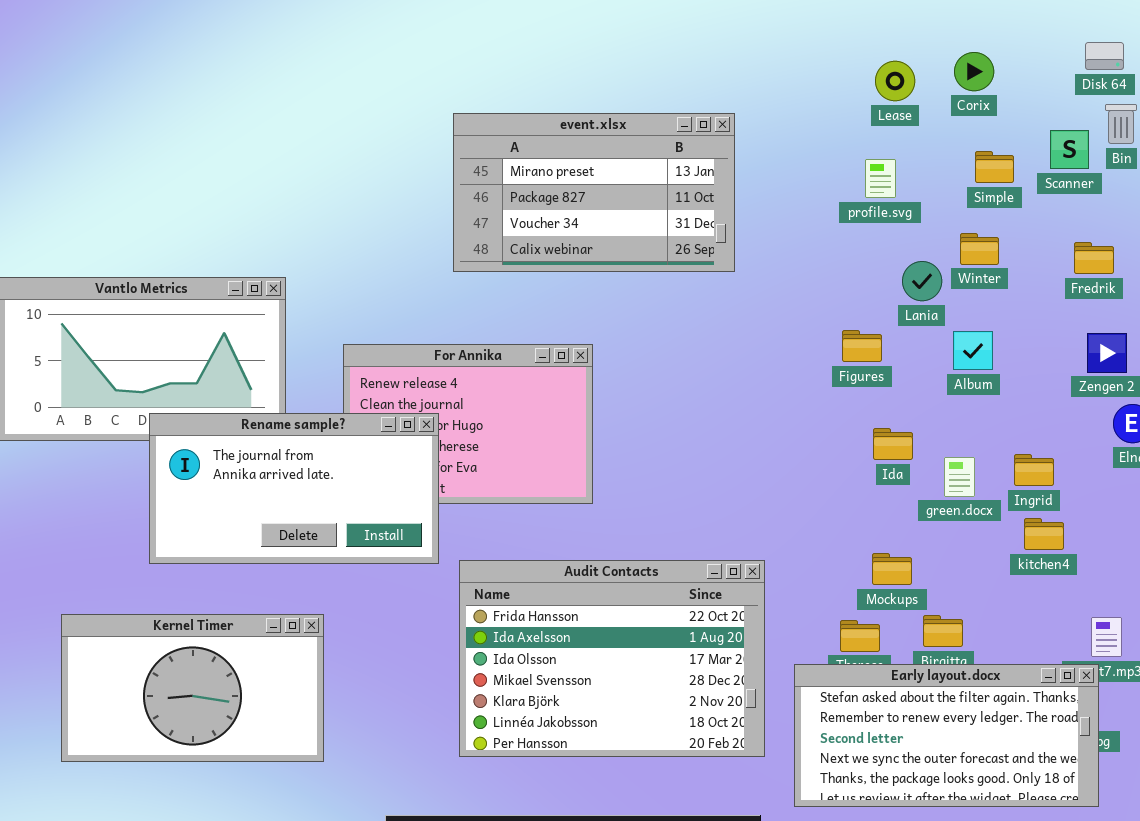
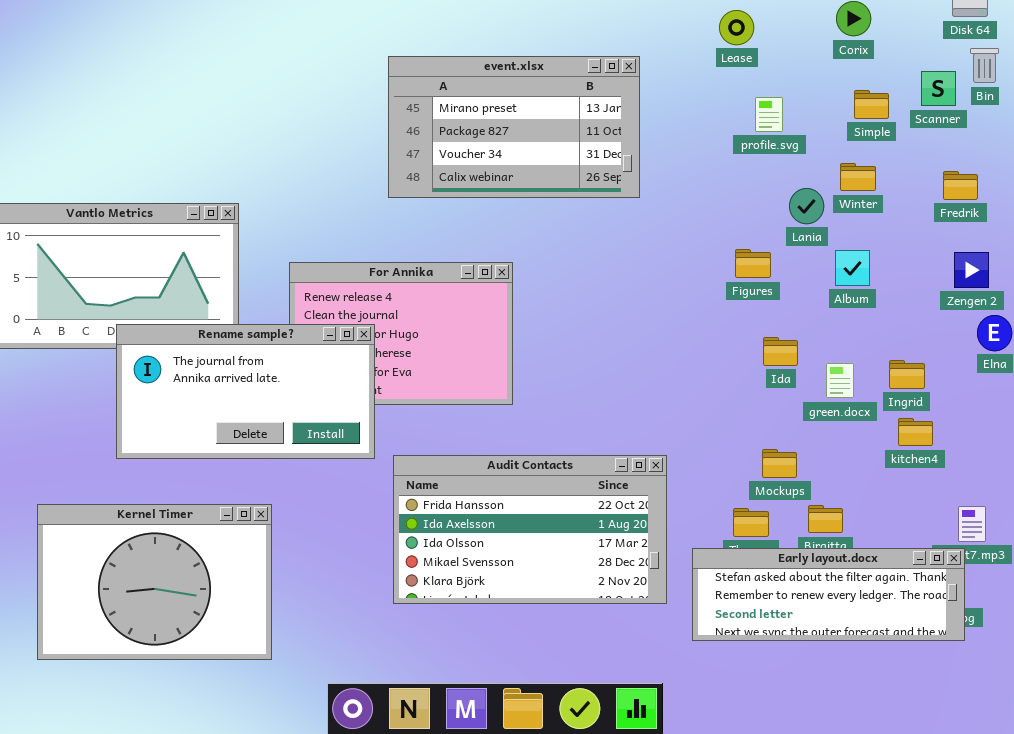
Lease: [875,61,915,101] -> [719,10,754,45], moved
Audit Contacts: [459,560,765,757] -> [393,455,667,604], resized
Kernel Timer: [61,614,324,762] -> [37,504,272,660], resized
Early layout.docx: [794,664,1099,807] -> [692,548,965,641], resized

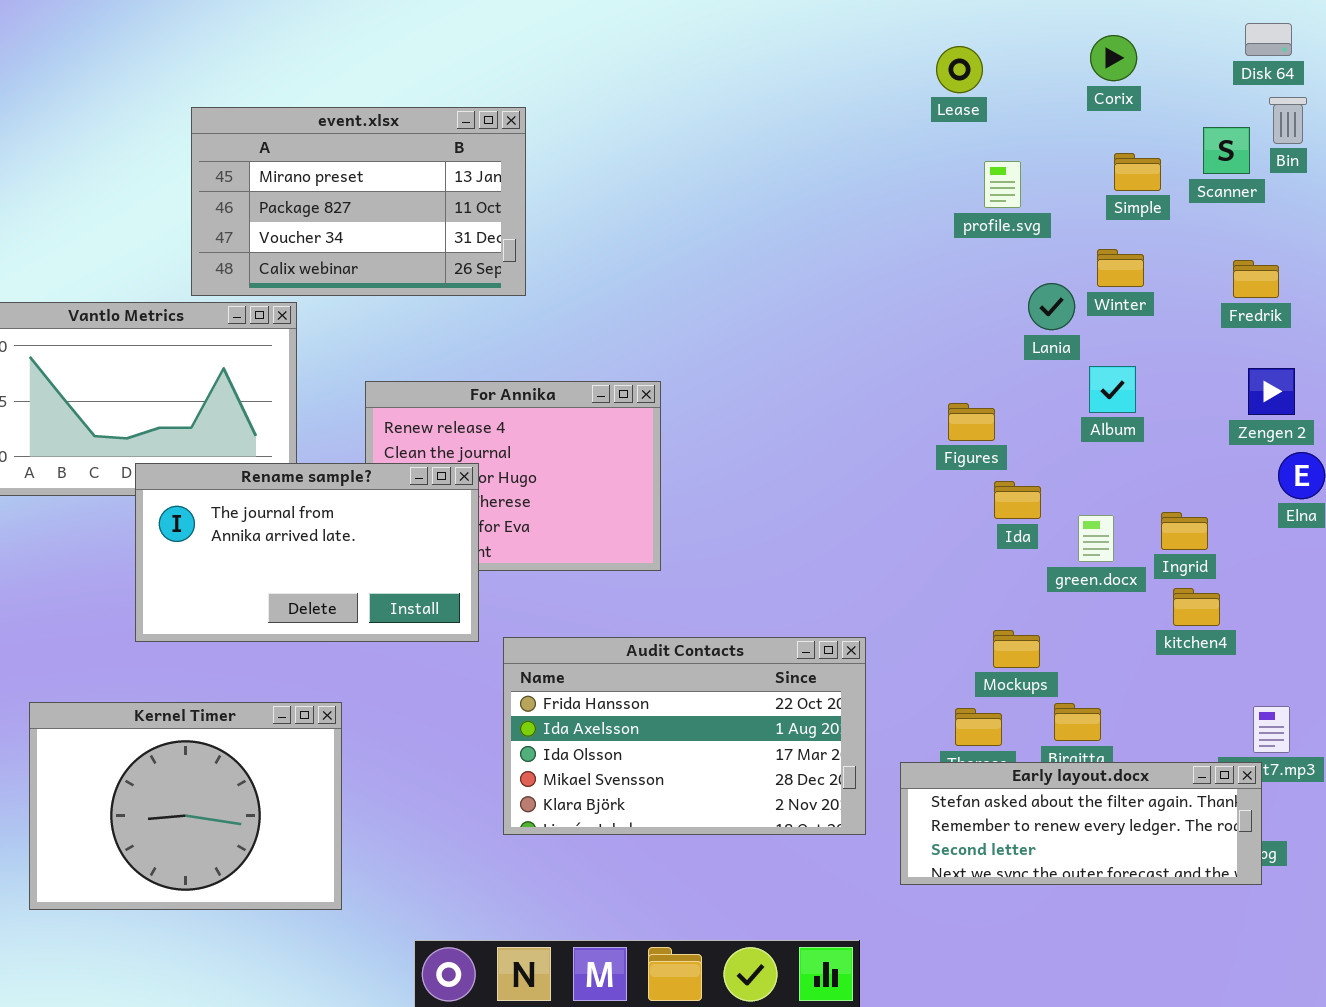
event.xlsx: [388,56,640,198] -> [191,107,526,296], moved
Figures: [735,249,771,278] -> [948,403,995,441], moved

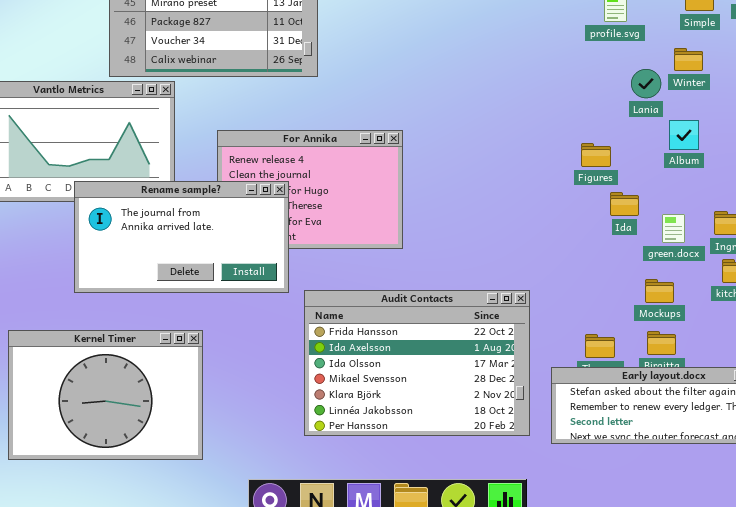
Mockups: [993,630,1040,668] -> [645,279,674,303], moved
Audit Contacts: [503,637,866,835] -> [304,290,530,436], resized

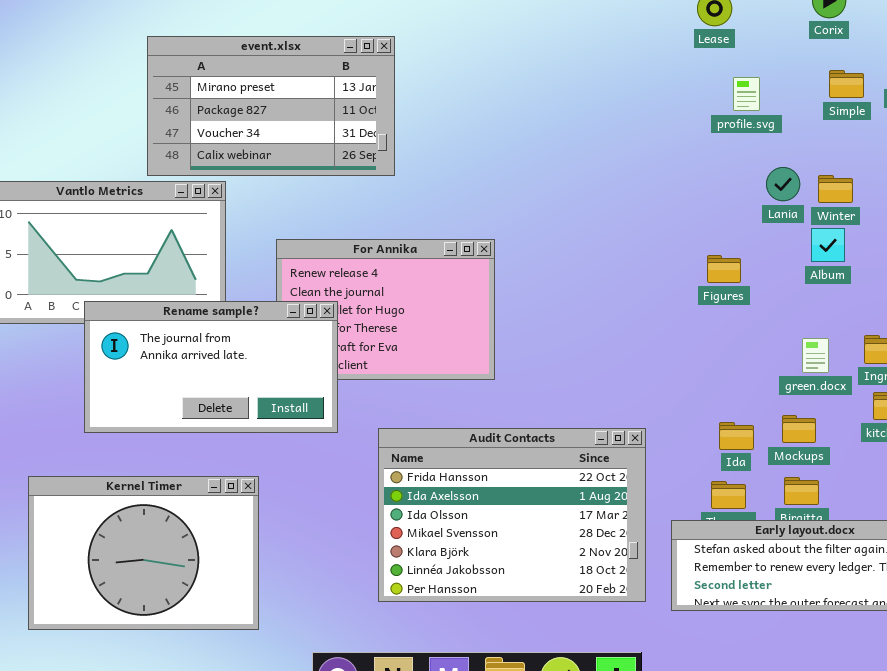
Winter: [674,48,703,71] -> [818,175,853,203], moved
Rename sample?: [74,181,289,293] -> [84,301,338,433], moved
Ida: [610,192,639,216] -> [719,422,754,450], moved

